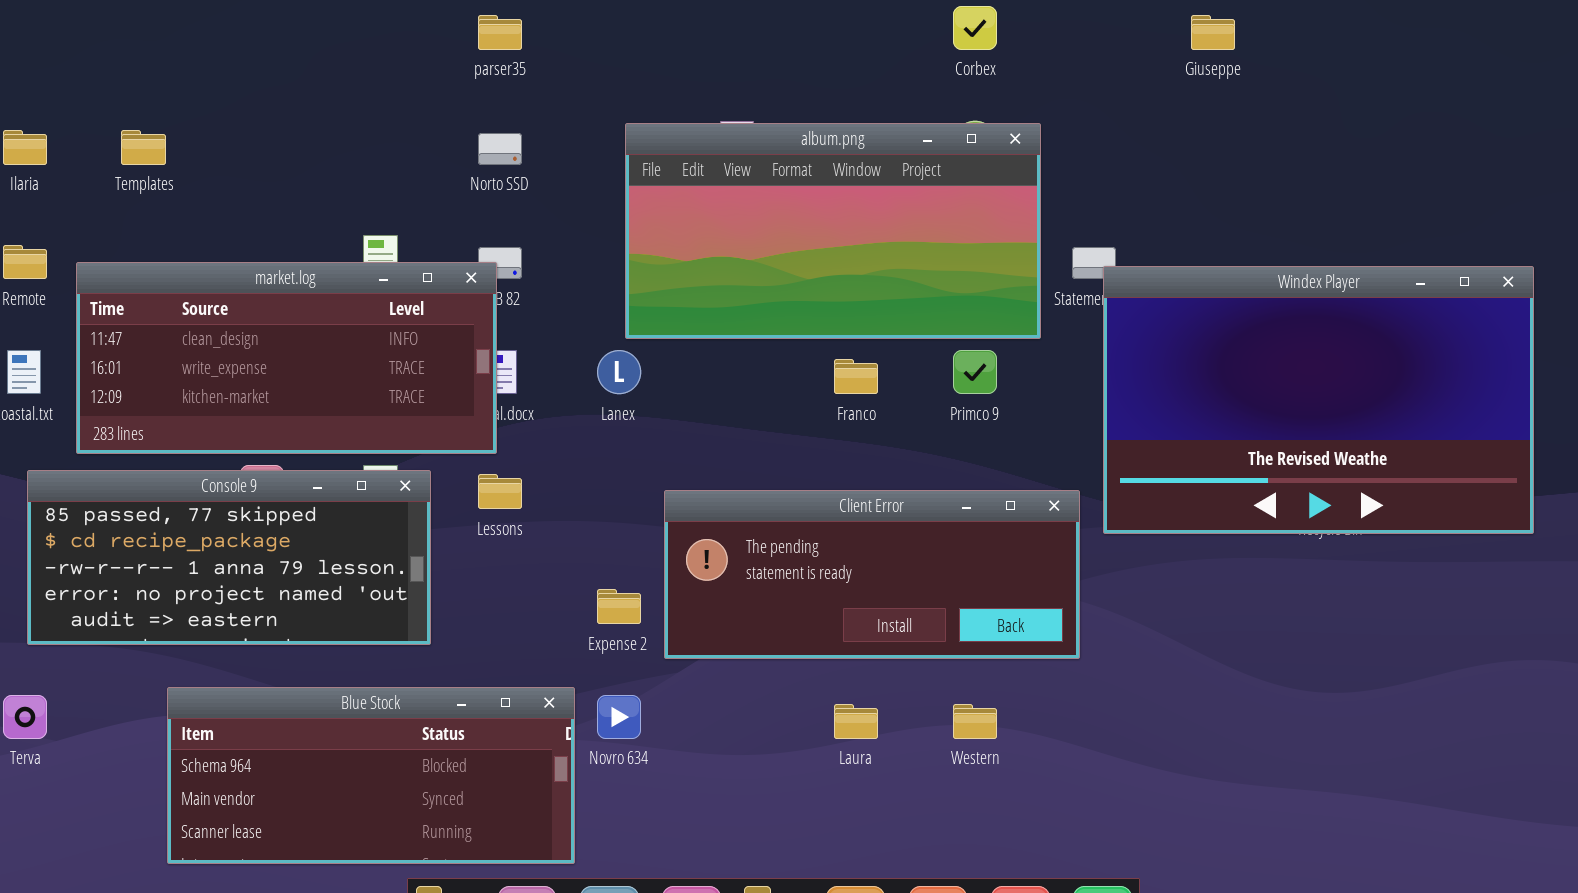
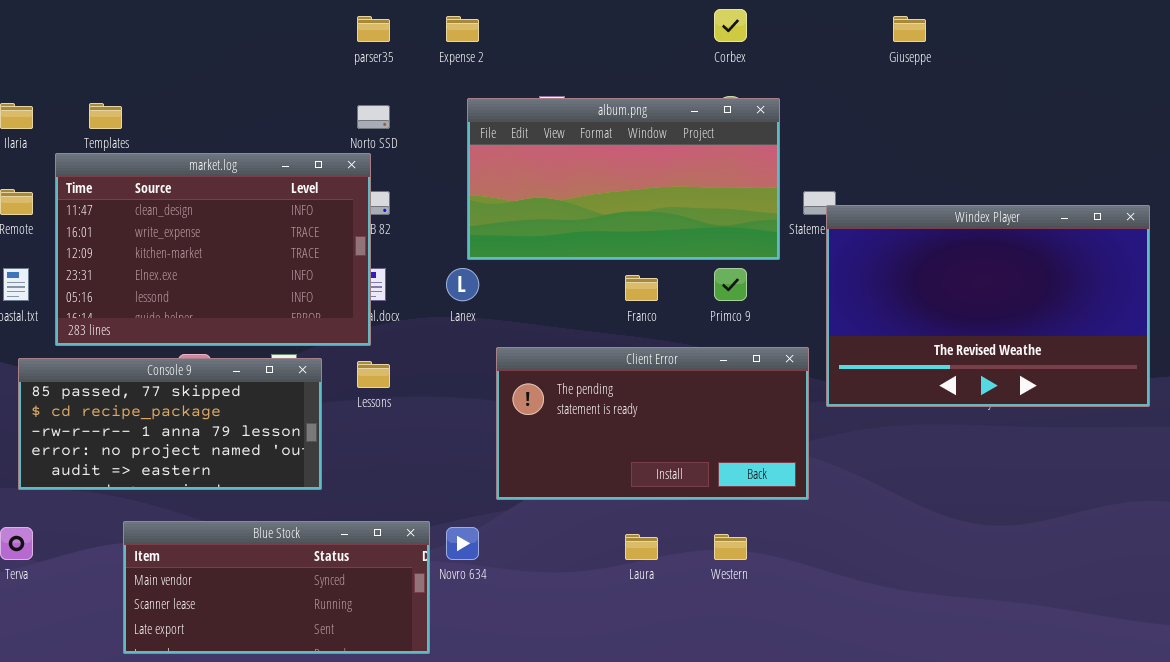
market.log: [76,262,497,454] -> [55,153,371,346], resized
Client Error: [664,490,1080,659] -> [496,347,809,500], resized
Expense 2: [597,589,641,624] -> [446,16,479,42], moved
Blue Stock: [167,687,575,864] -> [123,521,430,654], scrolled down 1 row

